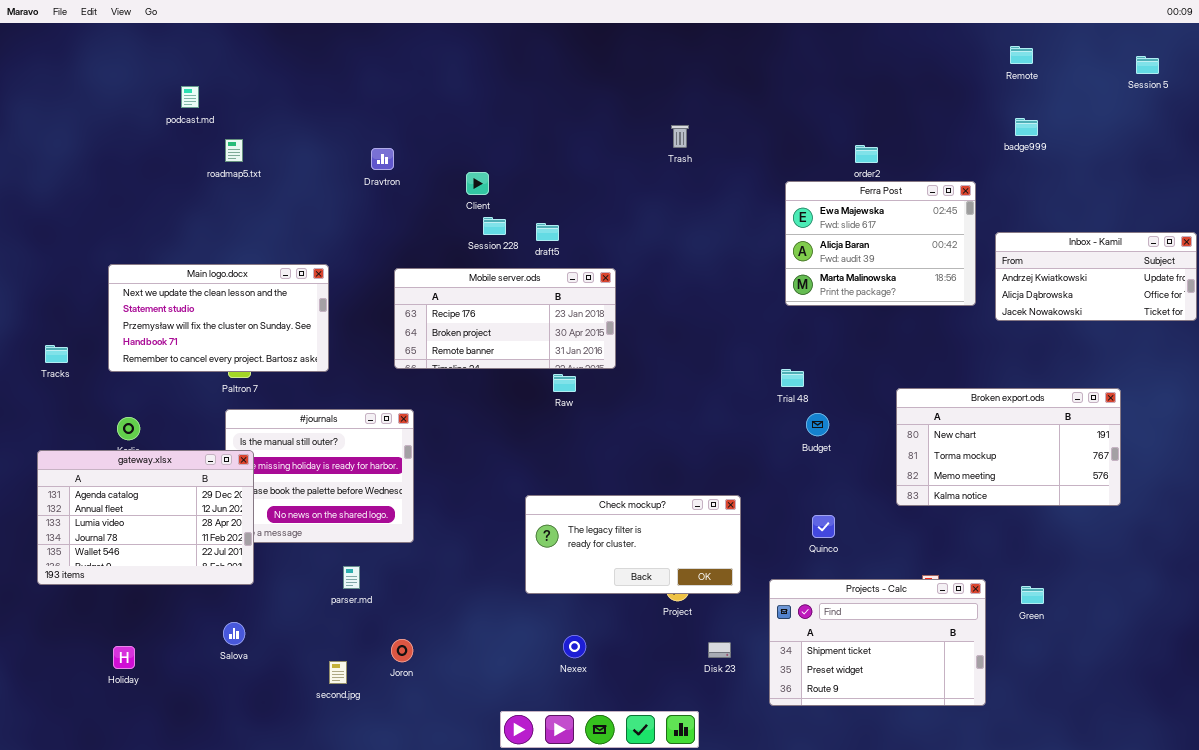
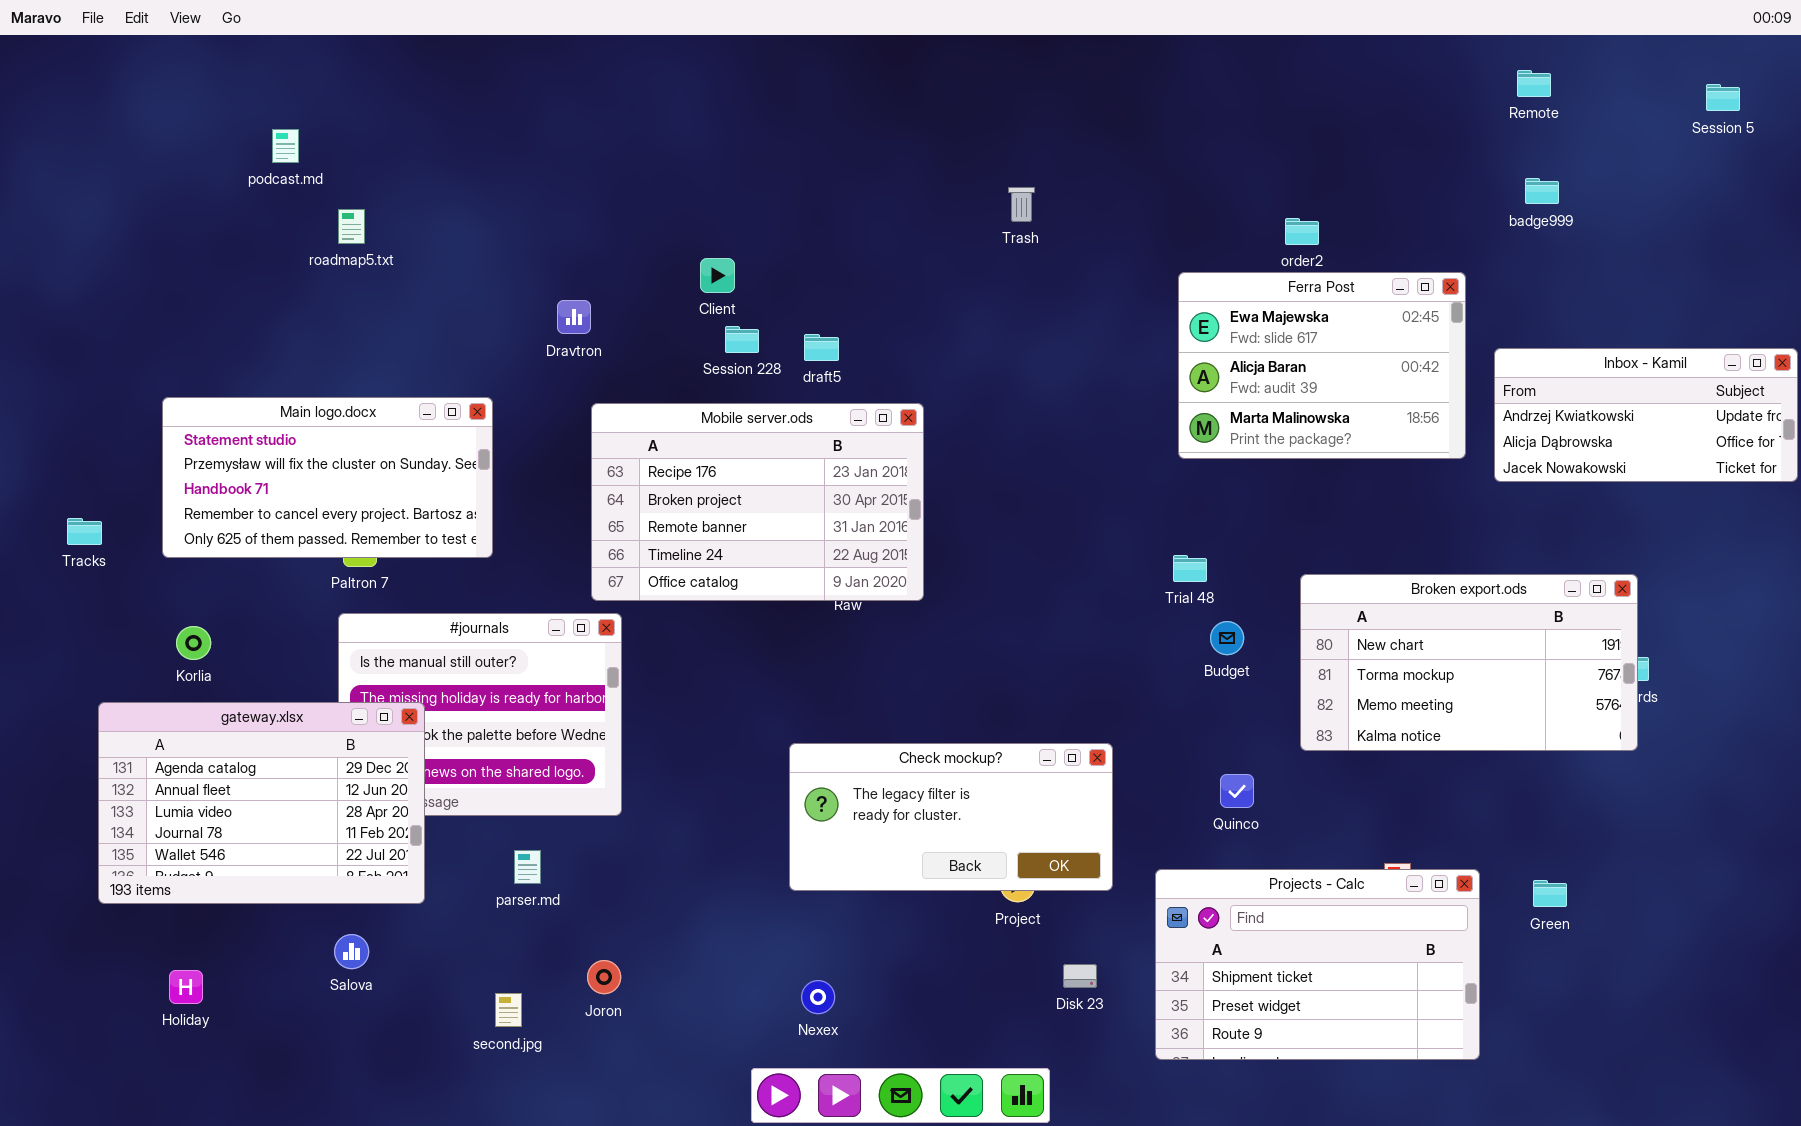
Dravtron: [371,148,394,170] -> [557,300,591,334], moved
Main logo.docx: [108,264,329,372] -> [162,397,493,558], scrolled down 1 row
Mobile server.ods: [394,268,616,369] -> [591,403,924,601], resized
Broken export.ods: [896,388,1121,506] -> [1300,574,1638,751], moved
gateway.xlsx: [37,450,254,585] -> [98,702,425,904], moved
Nexex: [563,635,586,658] -> [801,980,835,1014], moved

